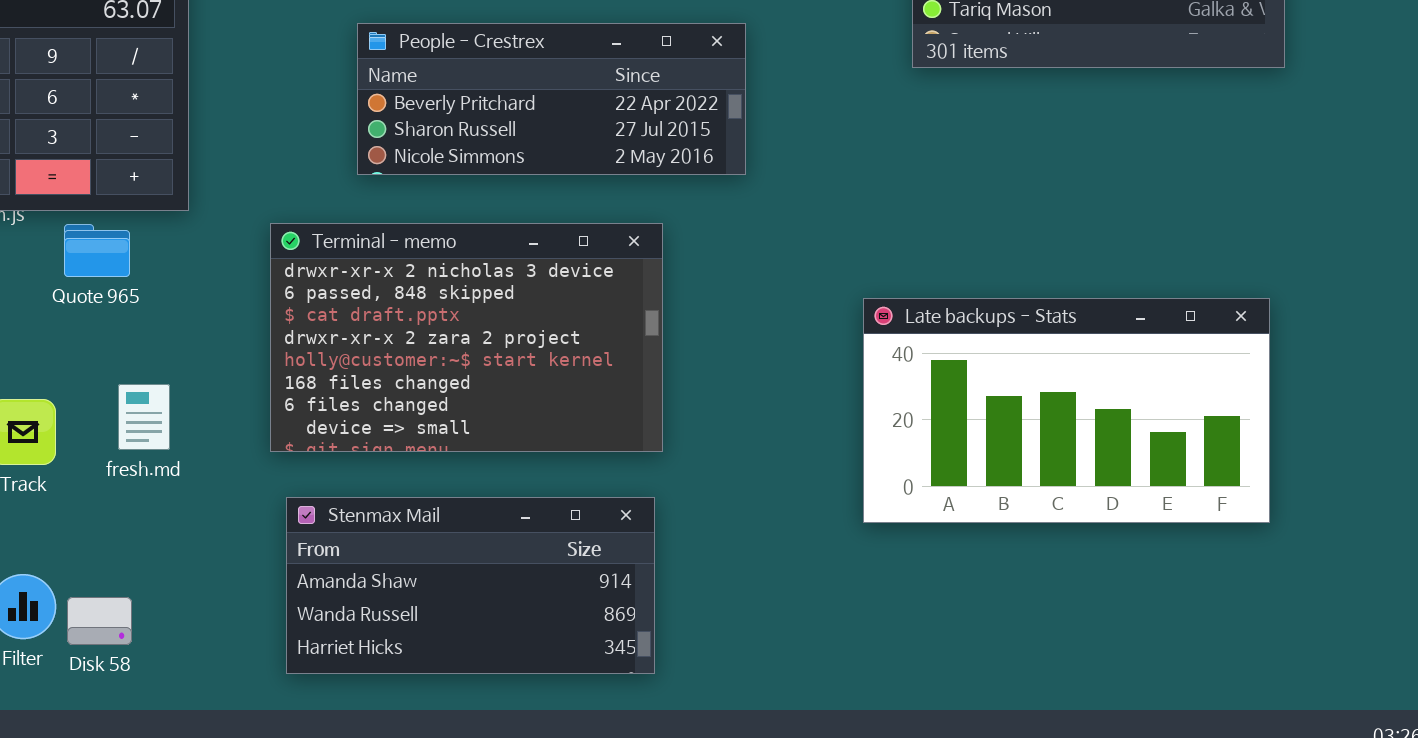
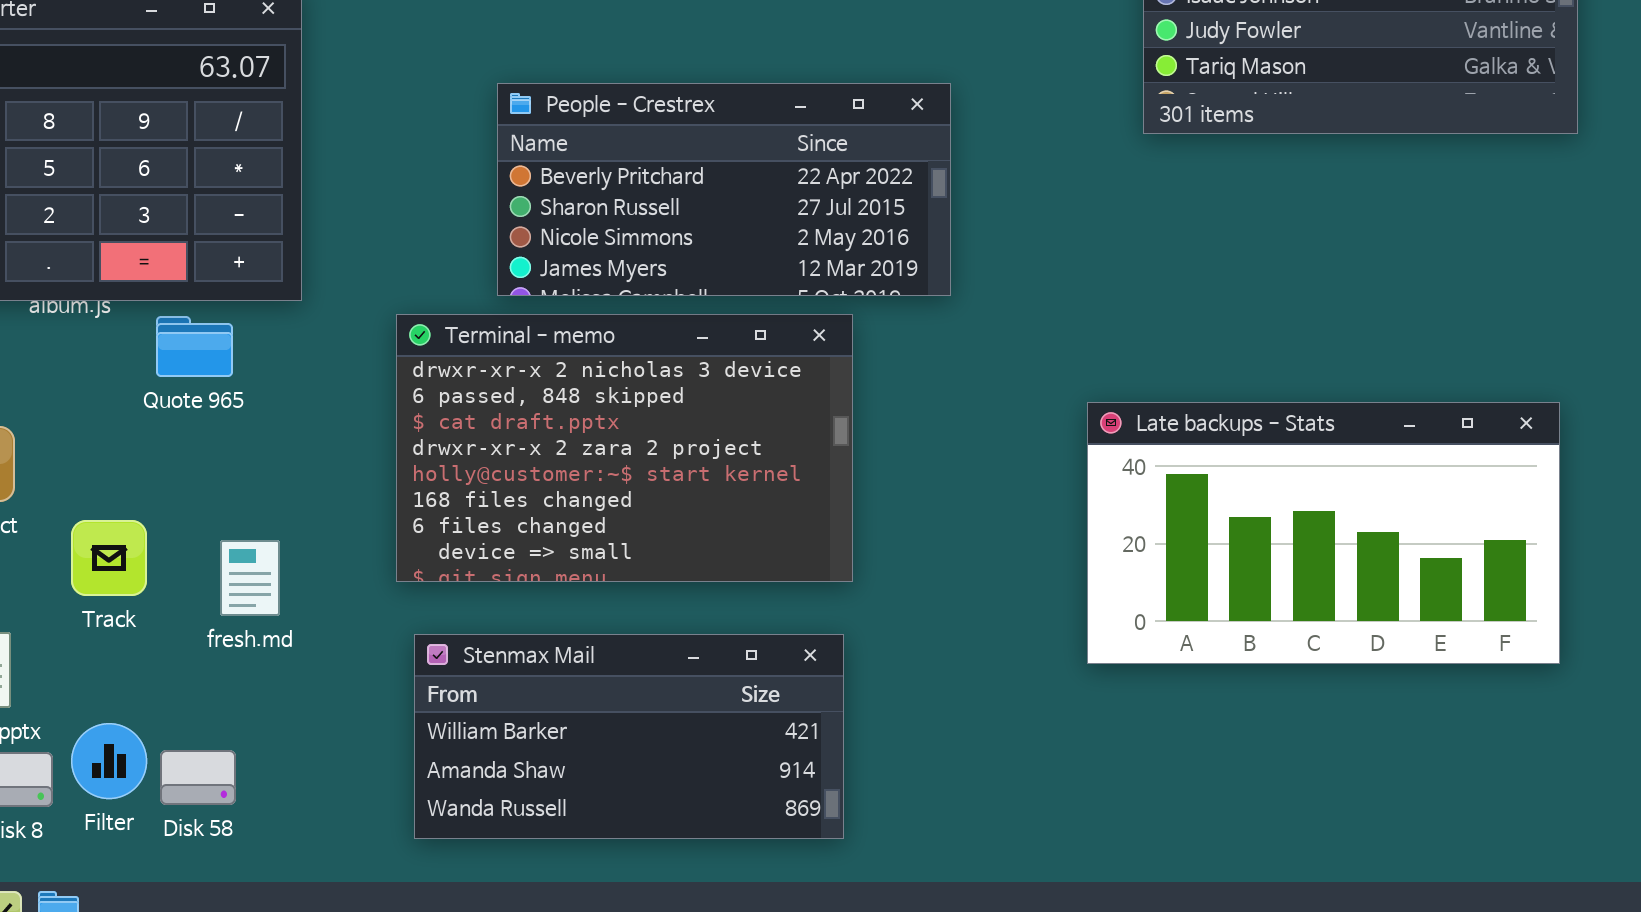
People - Crestrex: [357,23,746,175] -> [497,83,951,296], resized
fresh.md: [118,384,170,450] -> [220,540,280,616], moved
Stenmax Mail: [286,497,655,674] -> [414,634,844,839], scrolled up 1 row

